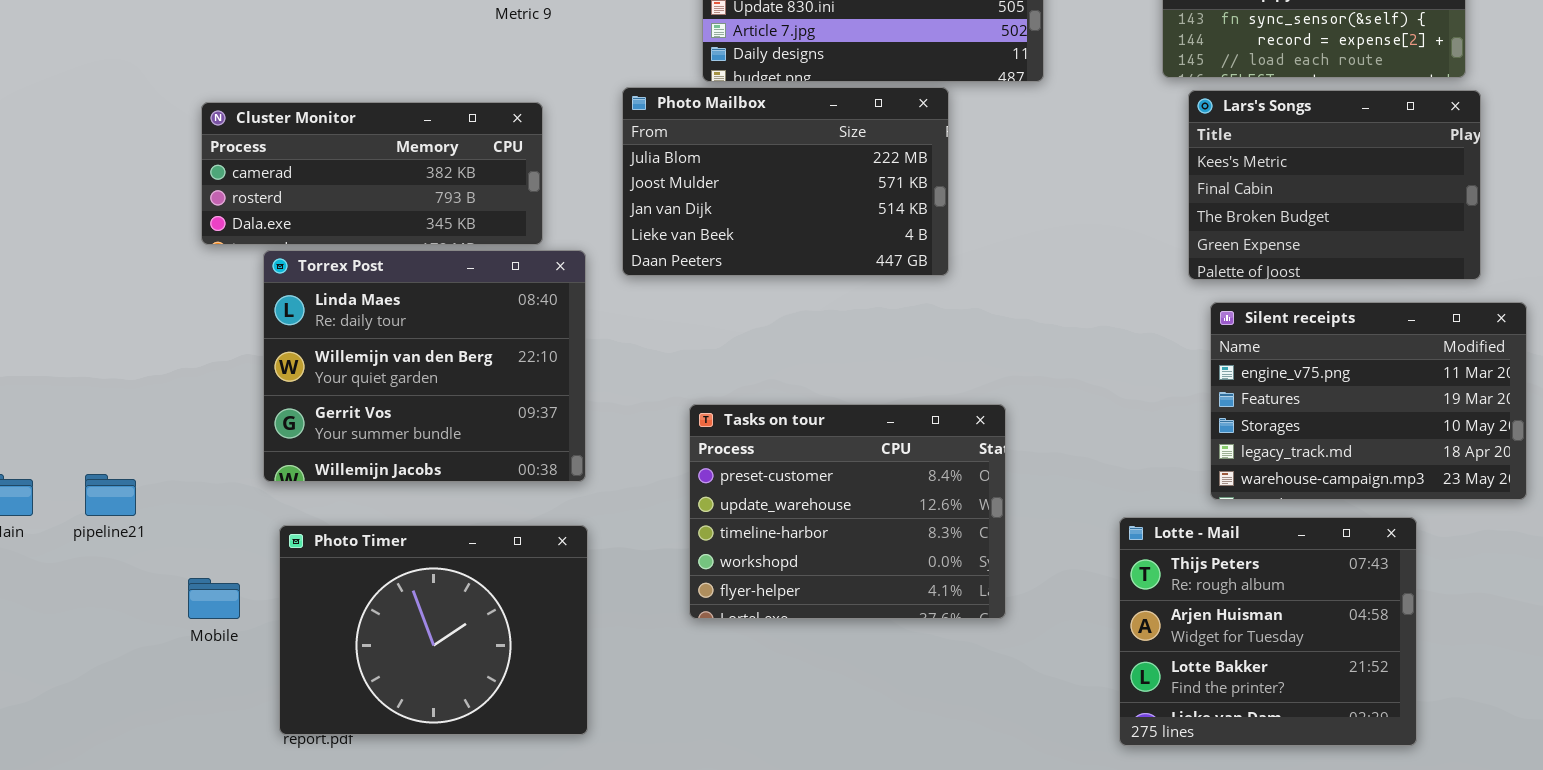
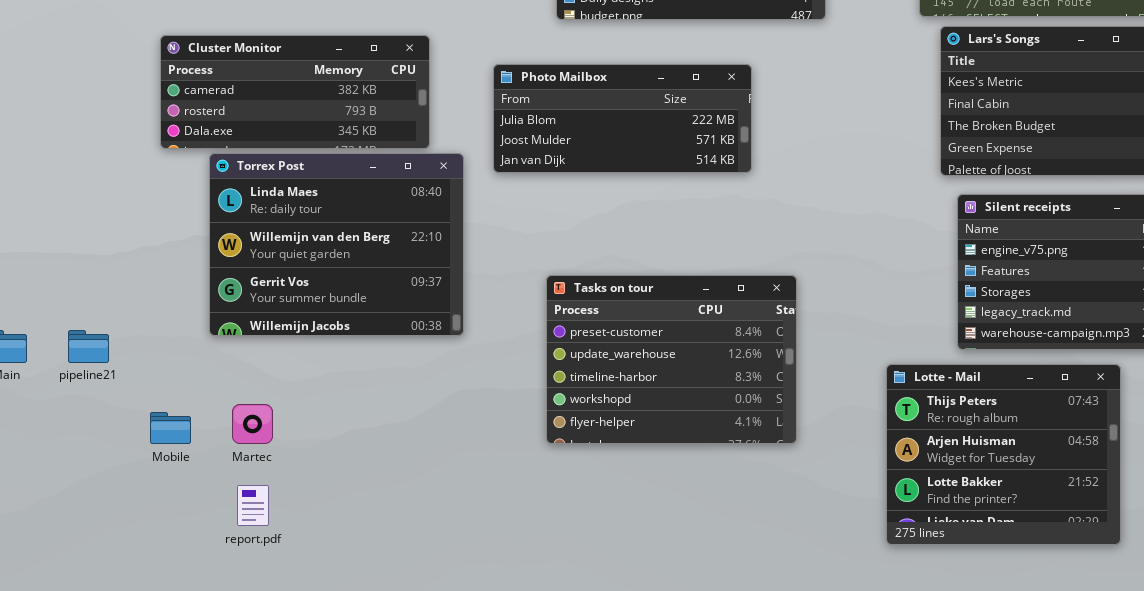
Photo Mailbox: [622,87,949,276] -> [493,64,752,173], resized
Photo Timer: [279,525,588,735] -> none, closed

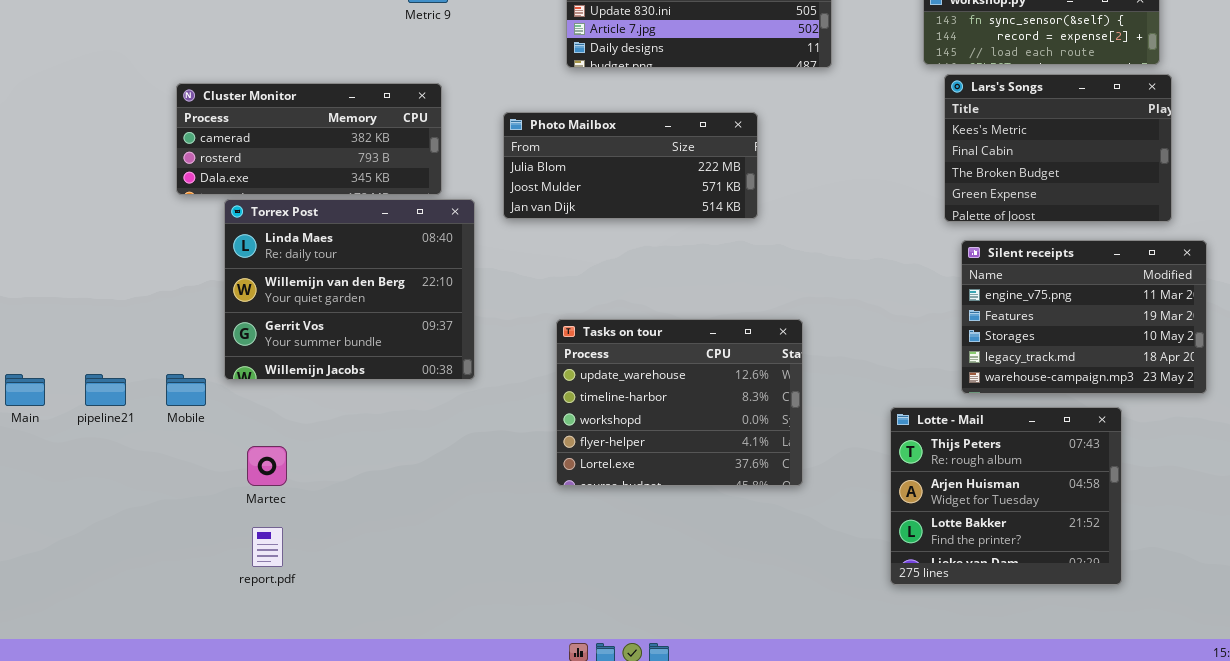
Tasks on tour: [546,275,797,444] -> [556,319,803,486], scrolled down 1 row
Mobile: [150,412,191,444] -> [166,374,206,406], moved

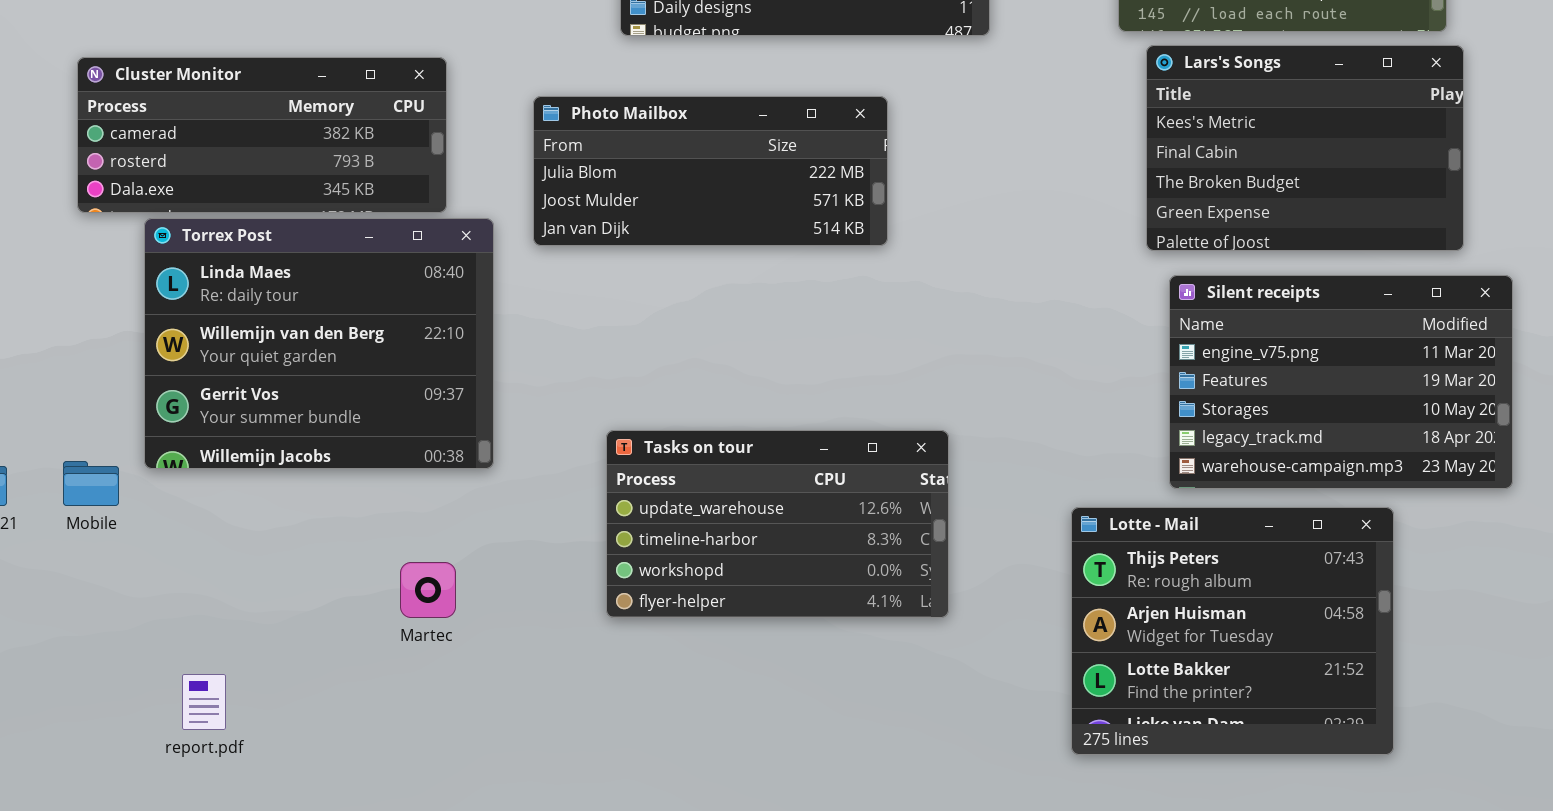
Tasks on tour: [556,319,803,486] -> [606,430,949,618], resized
Martec: [247,446,287,486] -> [400,562,456,618], moved

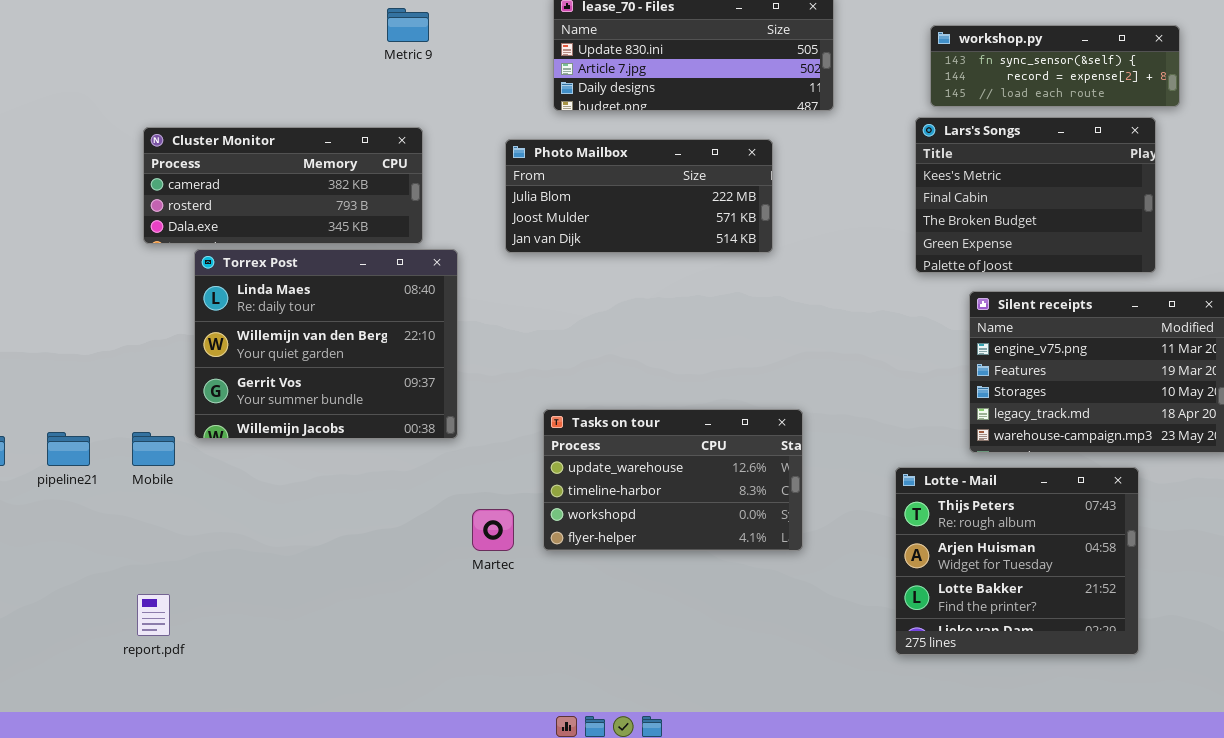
Lars's Songs: [1146,45,1464,251] -> [915,117,1156,273], moved
Photo Mailbox: [533,96,888,246] -> [505,139,773,253], moved
Martec: [400,562,456,618] -> [472,509,514,551], moved
report.pdf: [182,674,226,730] -> [137,594,170,636], moved

